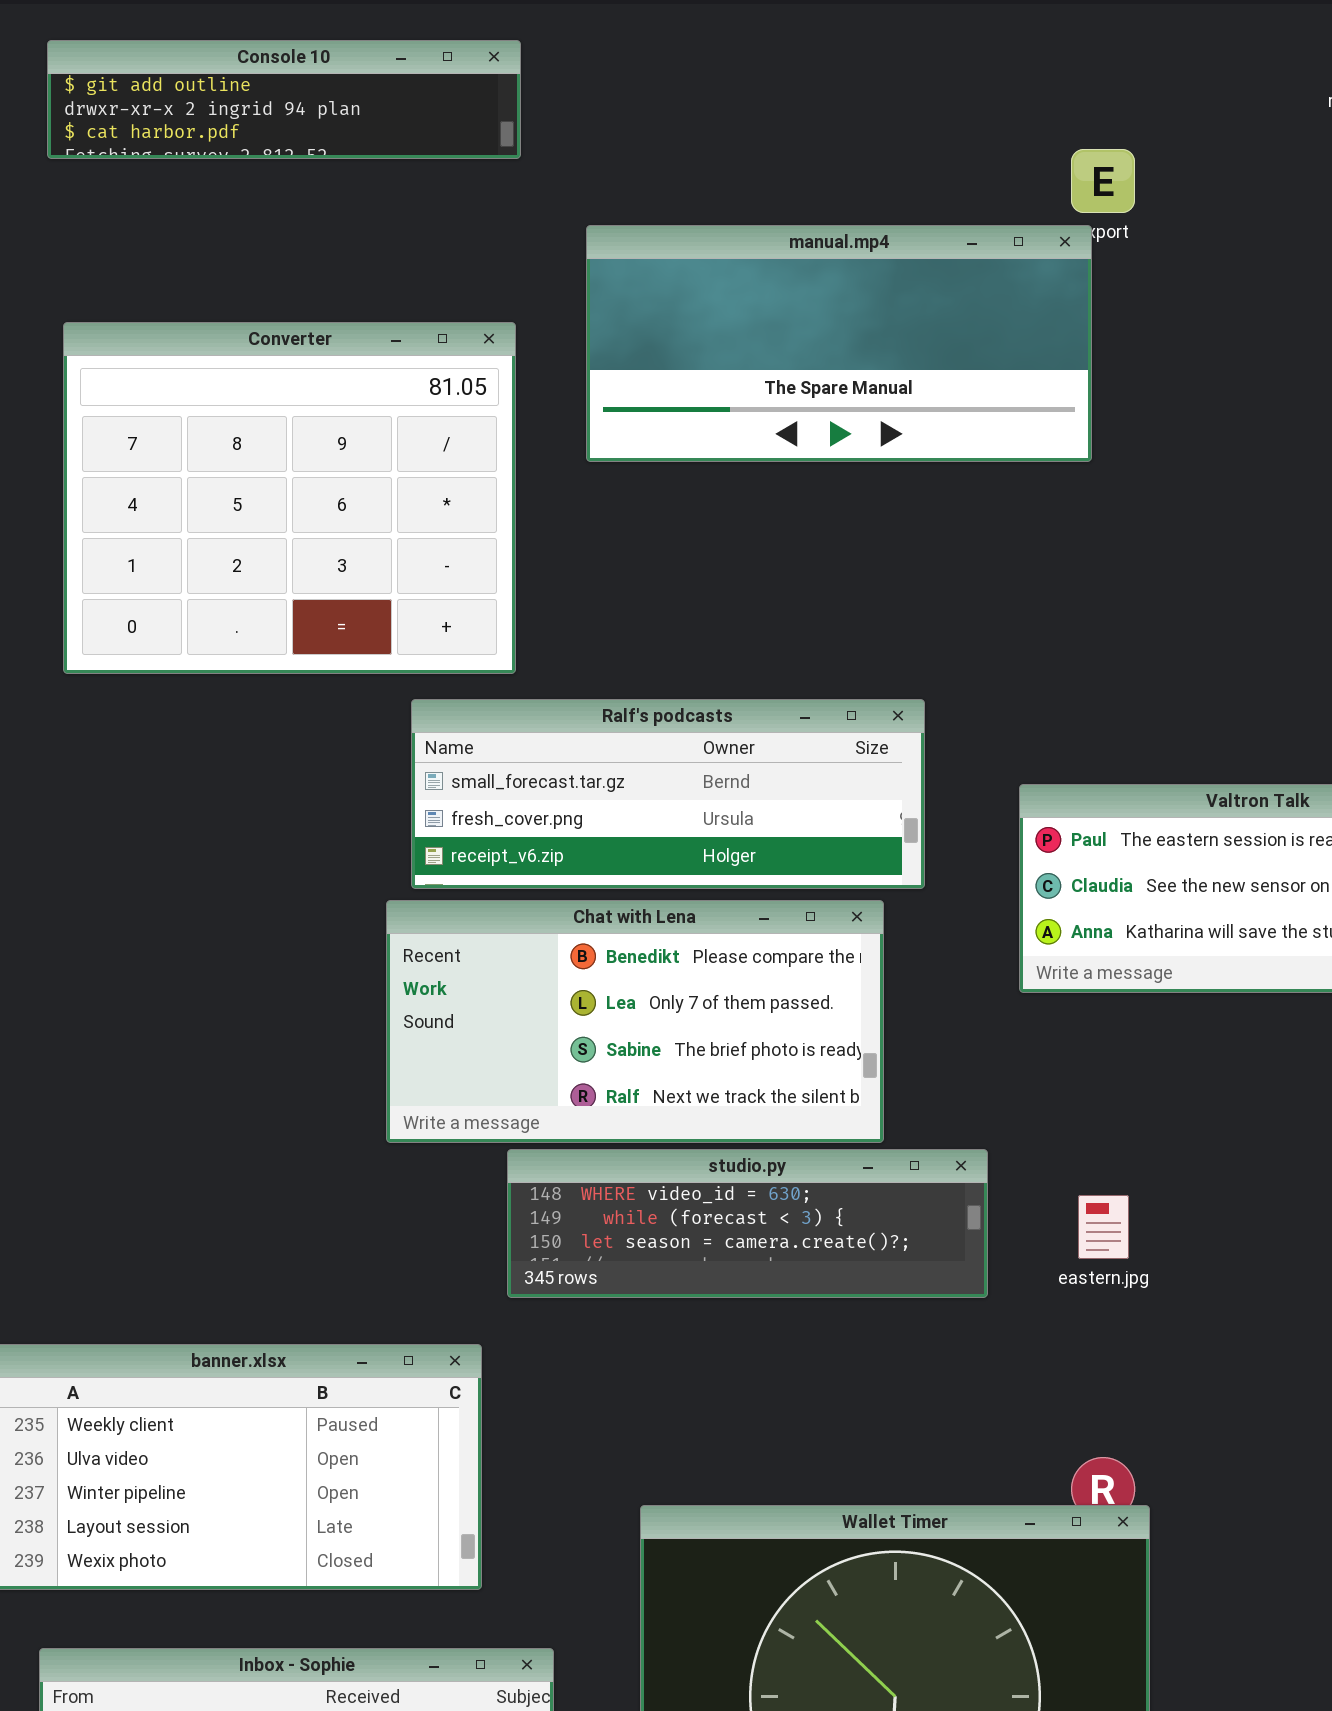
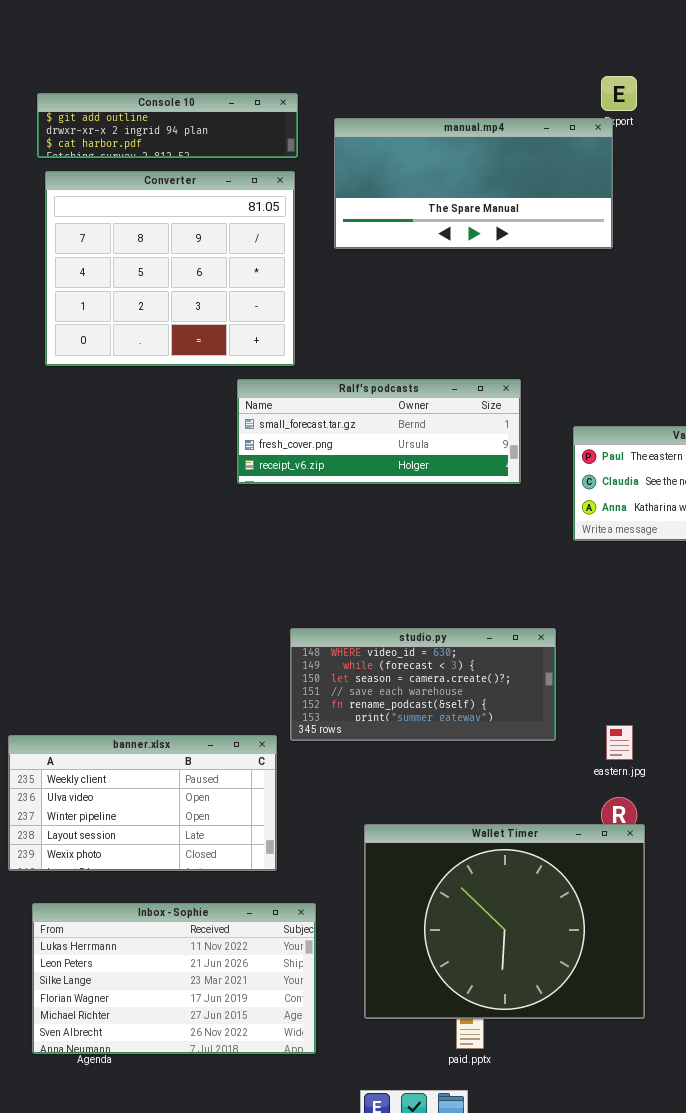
Console 10: [47,40,521,159] -> [37,93,298,158], moved
Chat with Lena: [386,900,884,1143] -> none, closed
studio.py: [507,1149,988,1298] -> [290,628,556,741], resized
eastern.jpg: [1078,1195,1129,1259] -> [606,725,633,760], moved

